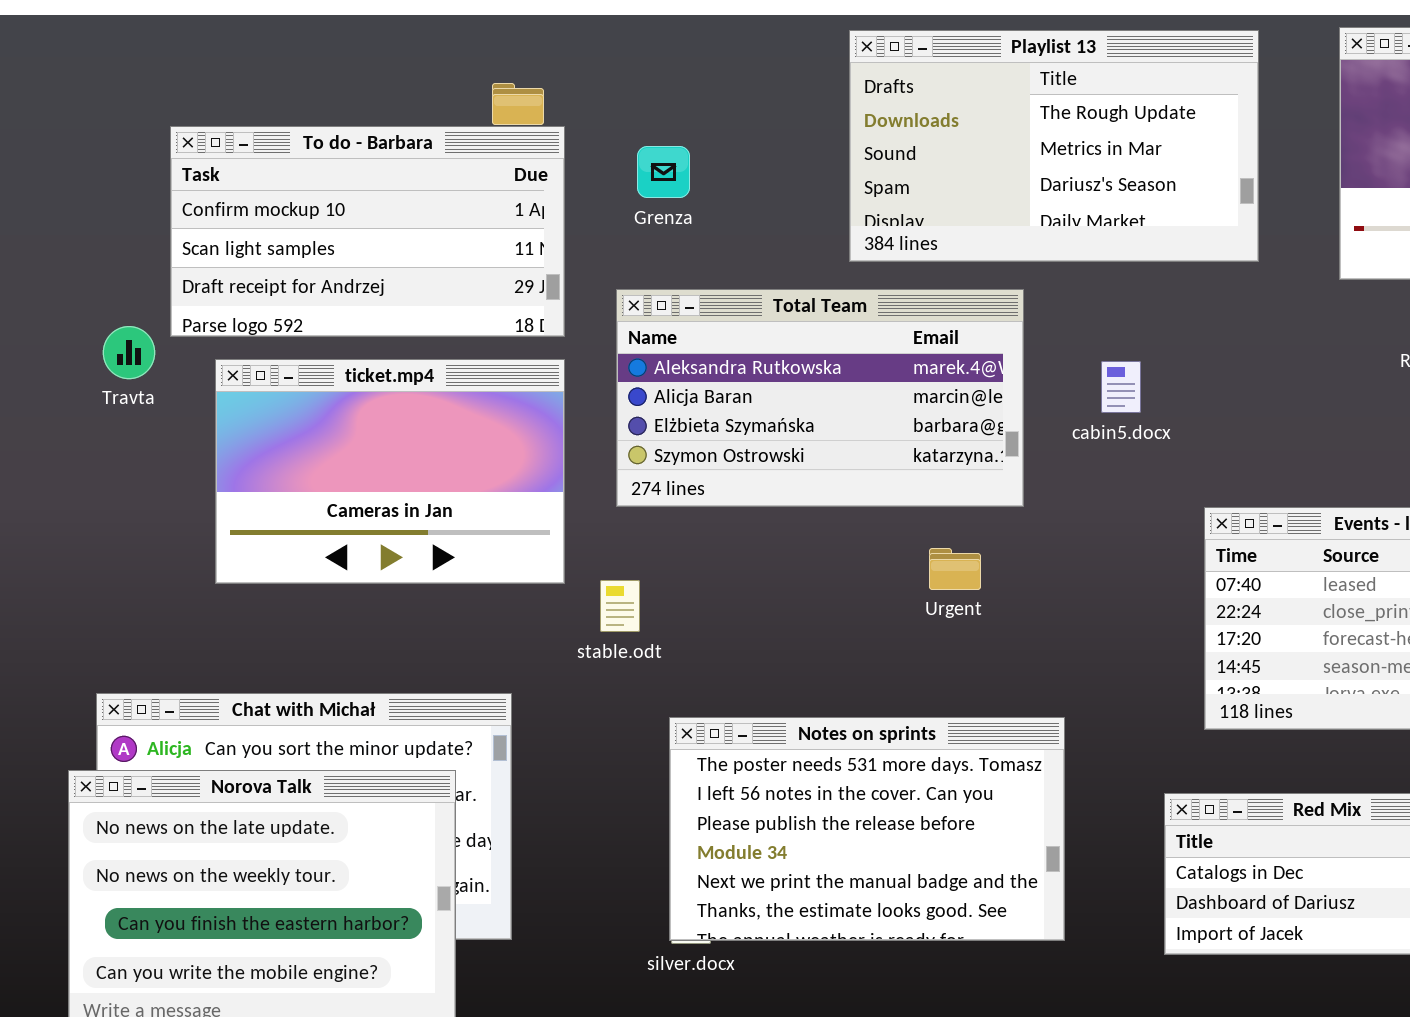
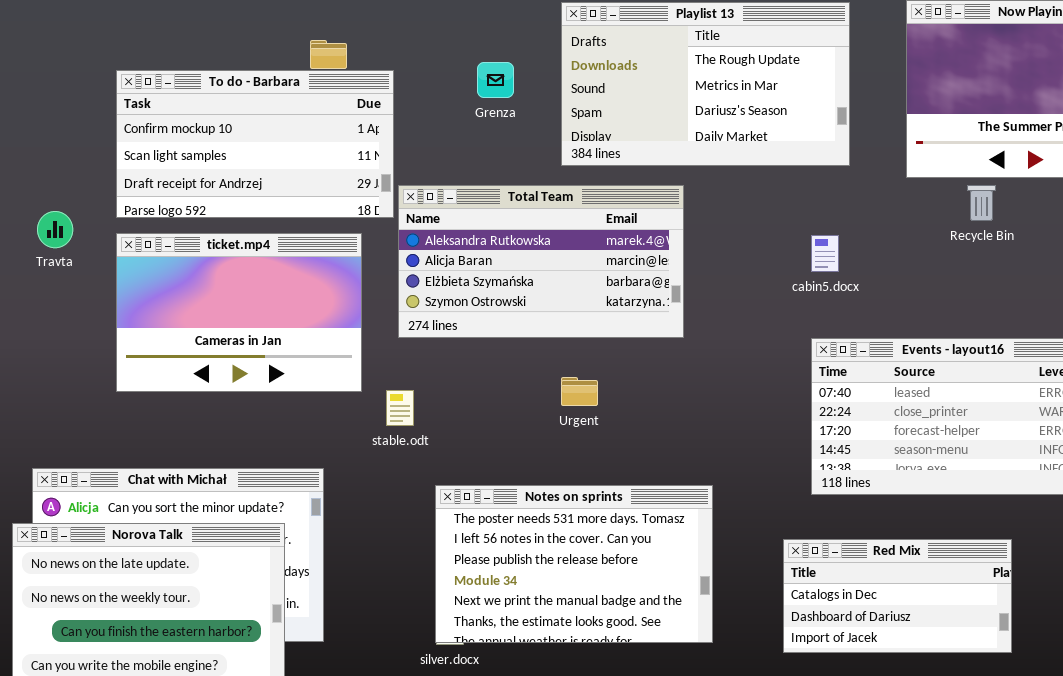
To do - Barbara: [170,126,565,337] -> [116,70,394,218], moved
Grenza: [637,146,690,198] -> [477,62,514,98], moved
cabin5.docx: [1101,361,1141,413] -> [811,235,839,272], moved
Urgent: [929,548,981,590] -> [561,377,598,406], moved

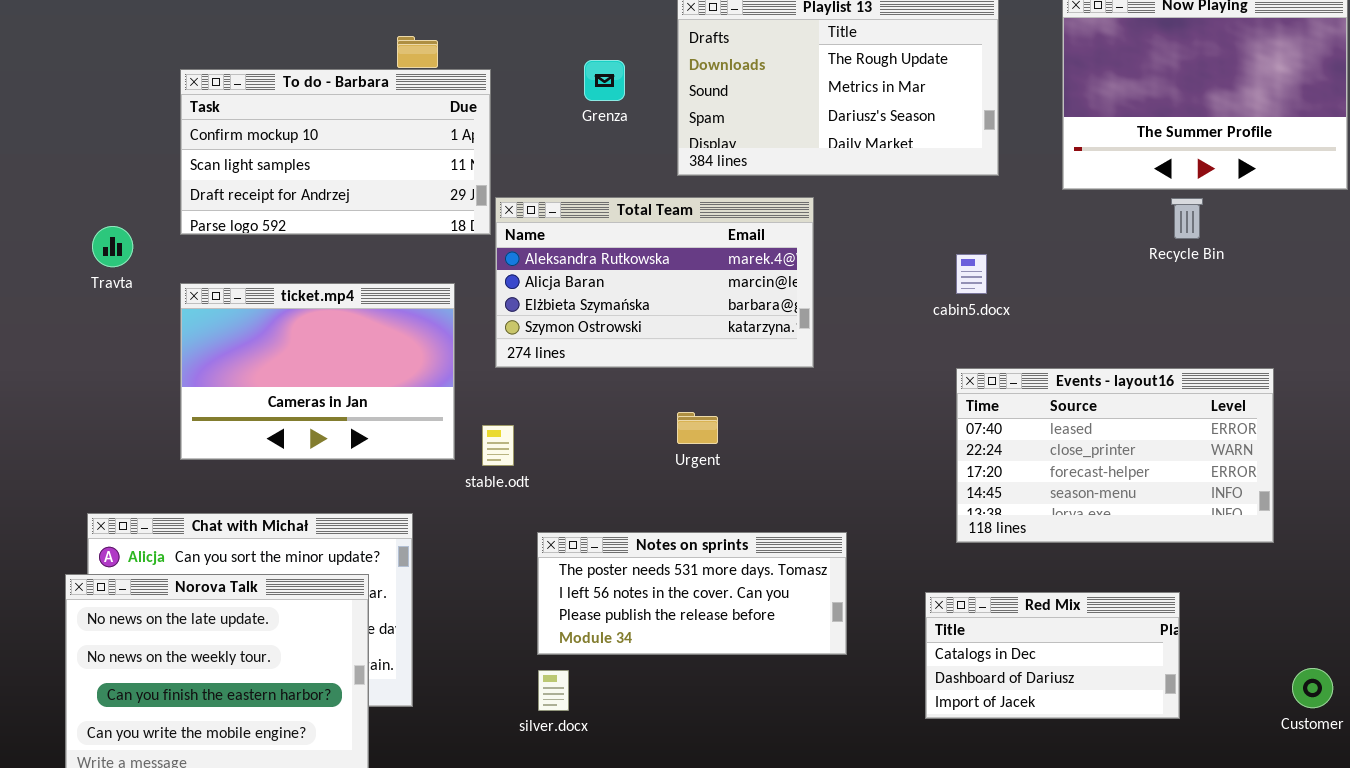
Recycle Bin: [967,185,996,221] -> [1171,198,1203,239], moved
ticket.mp4: [116,233,362,392] -> [180,283,455,460], moved
Notes on sprints: [435,485,713,643] -> [537,532,847,655], resized

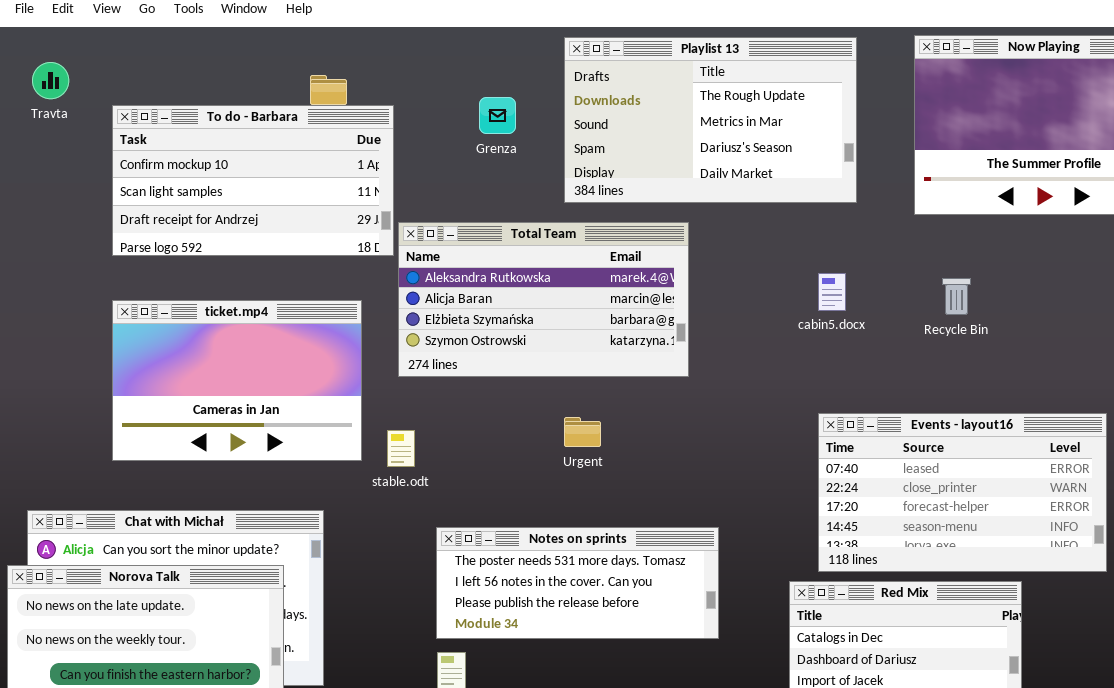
Recycle Bin: [1171,198,1203,239] -> [942,278,971,315], moved
Travta: [92,226,133,267] -> [32,62,69,99], moved
Events - layout16: [956,368,1274,543] -> [818,413,1107,572], moved

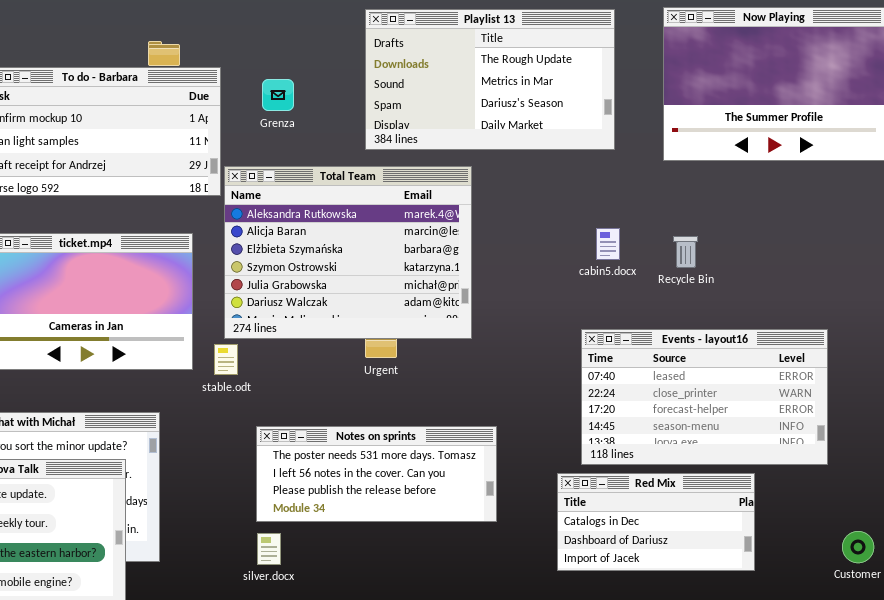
Grenza: [479,97,516,134] -> [262,79,294,111], moved
Total Team: [398,222,689,377] -> [224,166,472,339], resized
cabin5.docx: [818,273,846,311] -> [596,228,620,260], moved
Recycle Bin: [942,278,971,315] -> [673,236,698,268], moved

